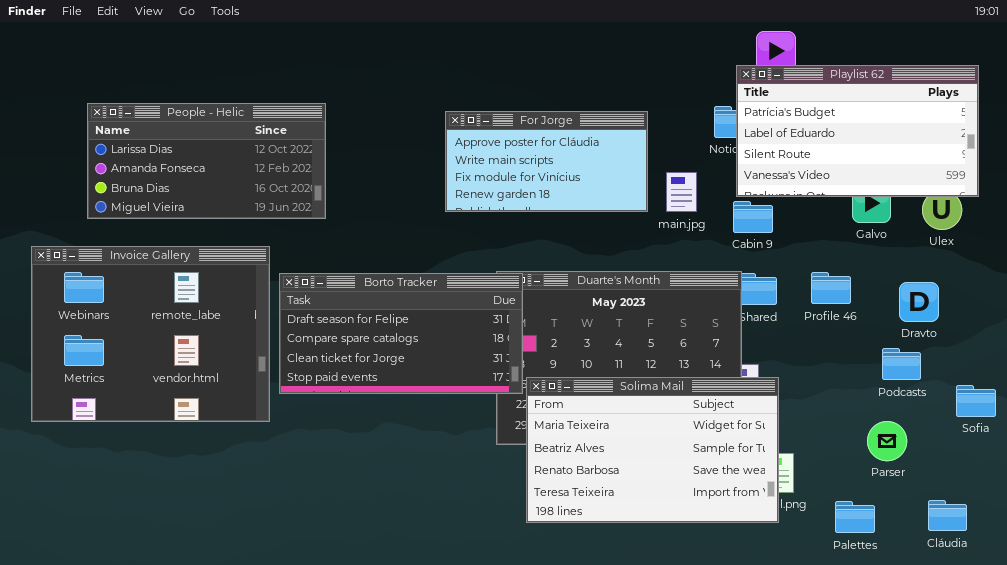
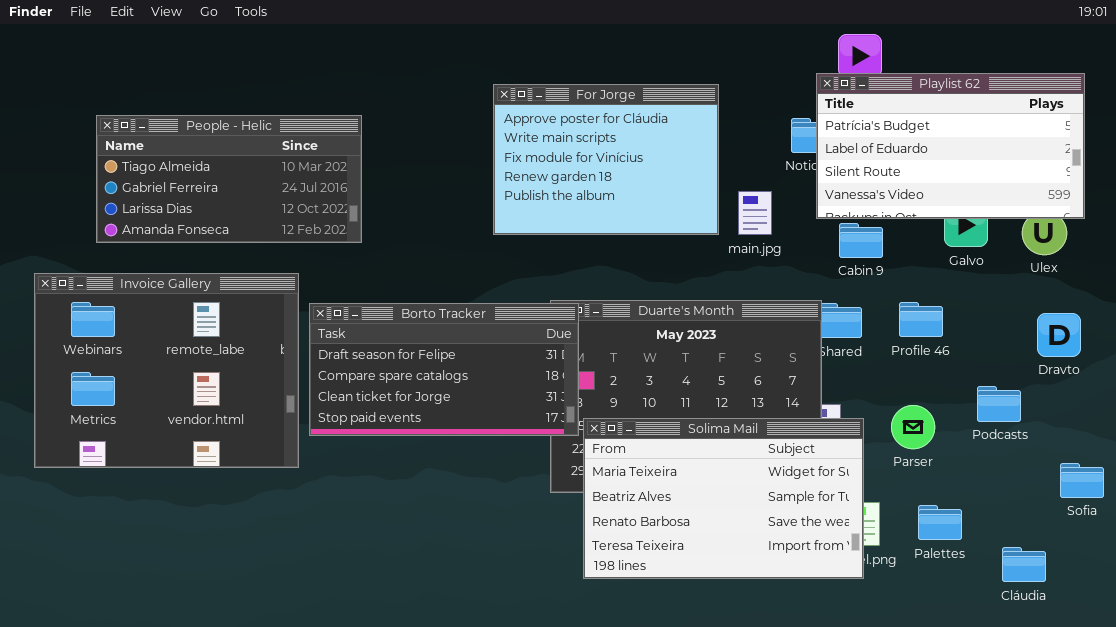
People - Helic: [87,103,326,219] -> [96,115,362,243], scrolled up 2 rows
For Jorge: [445,111,648,212] -> [493,84,719,235], resized
Cabin 9: [733,201,773,233] -> [839,223,883,258], moved
Dravto: [899,282,939,322] -> [1037,313,1081,357], moved
Sofia: [956,385,996,417] -> [1060,463,1104,498], moved
Parser: [867,421,907,461] -> [891,405,935,449], moved
Cláudia: [928,500,967,531] -> [1002,547,1046,582], moved
Palettes: [835,501,875,533] -> [918,505,962,540], moved

